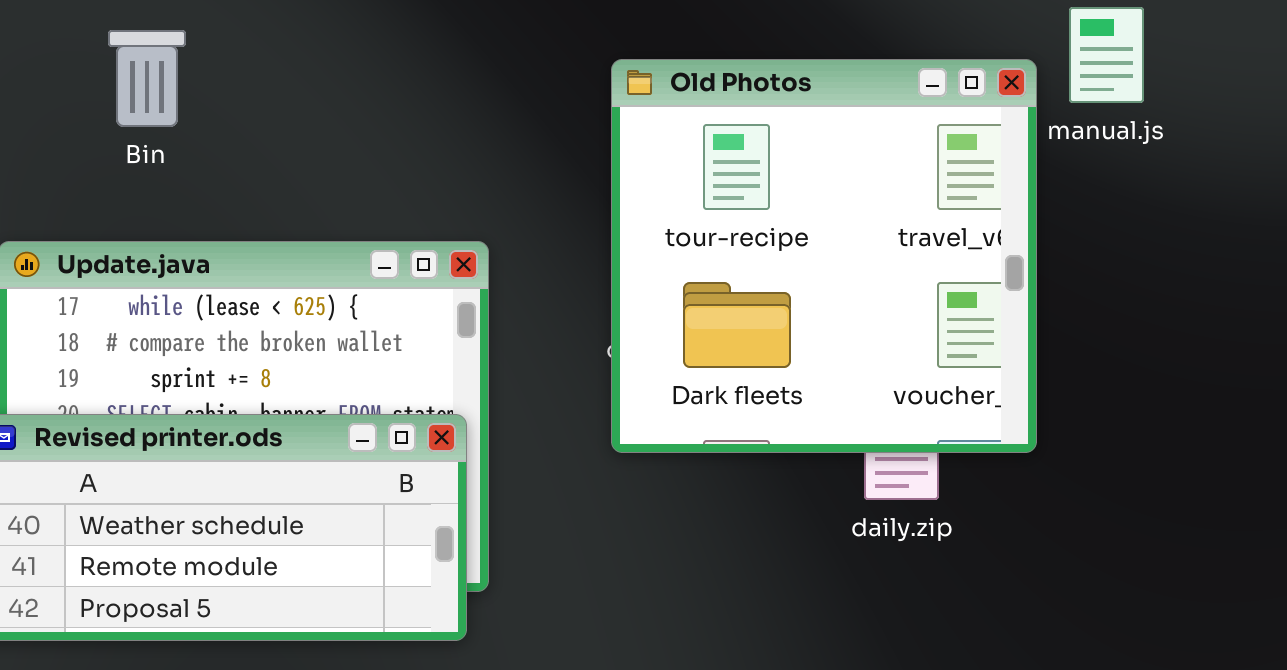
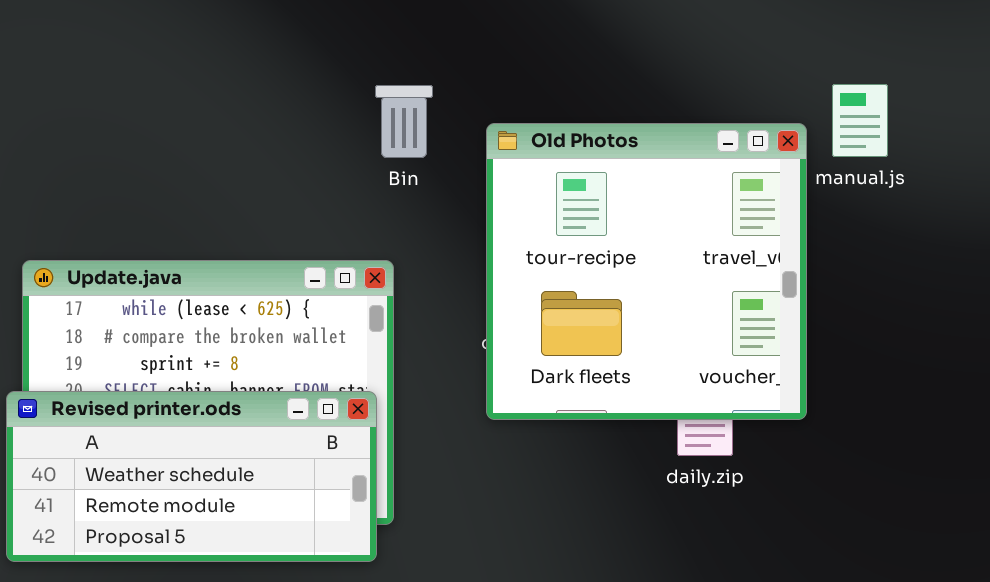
Bin: [108,30,186,127] -> [375,85,433,158], moved

